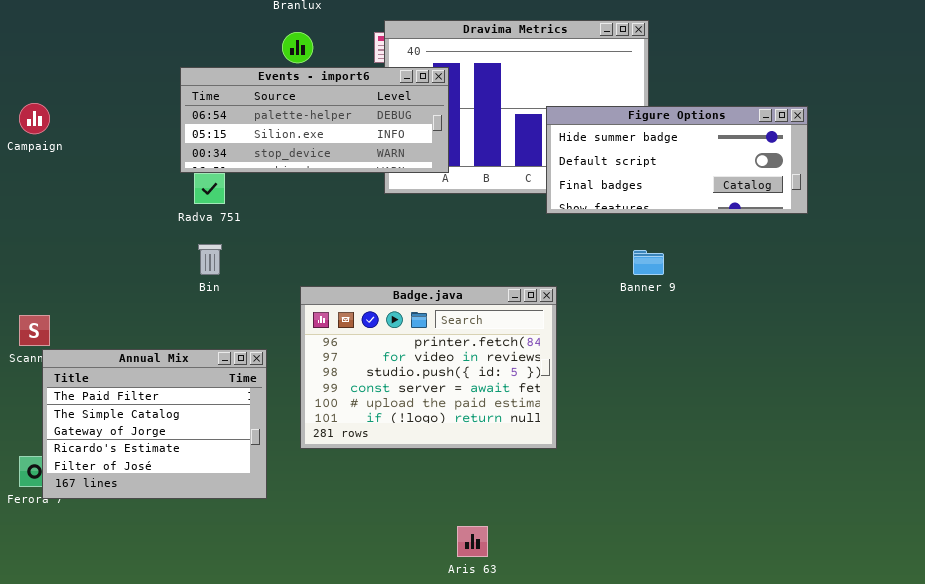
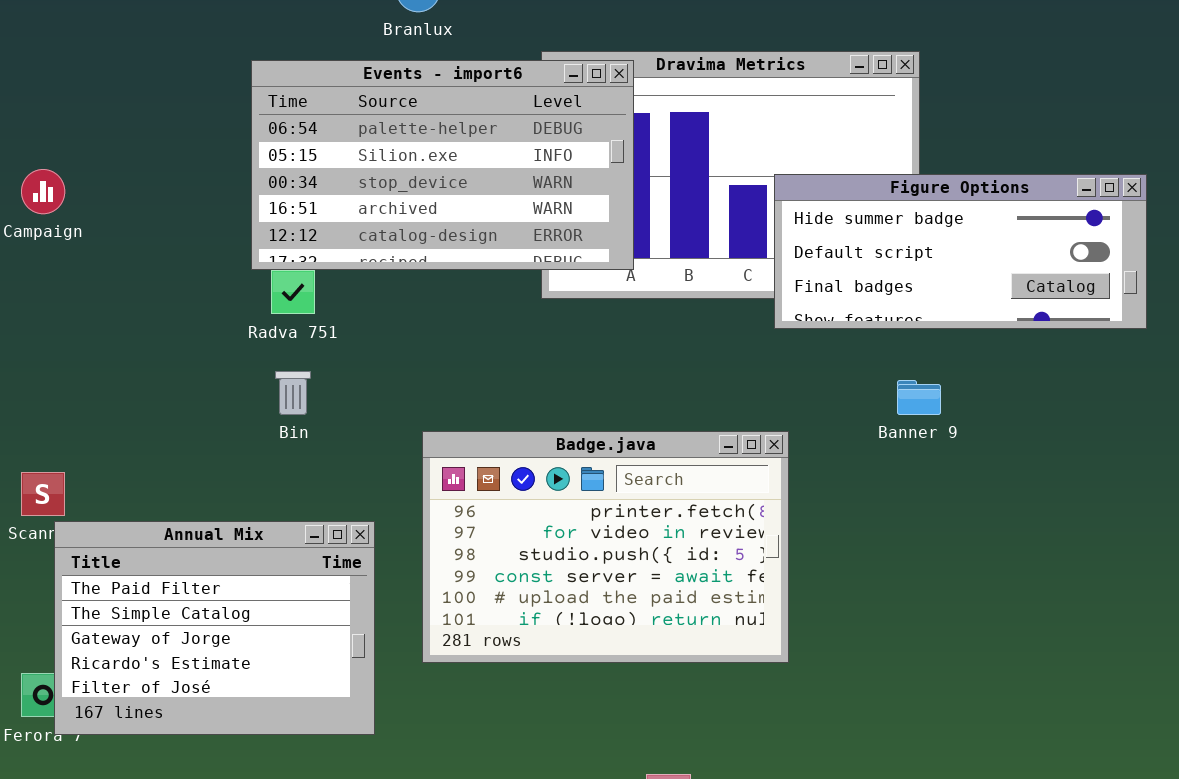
Events - import6: [180,67,449,173] -> [251,60,634,270], resized

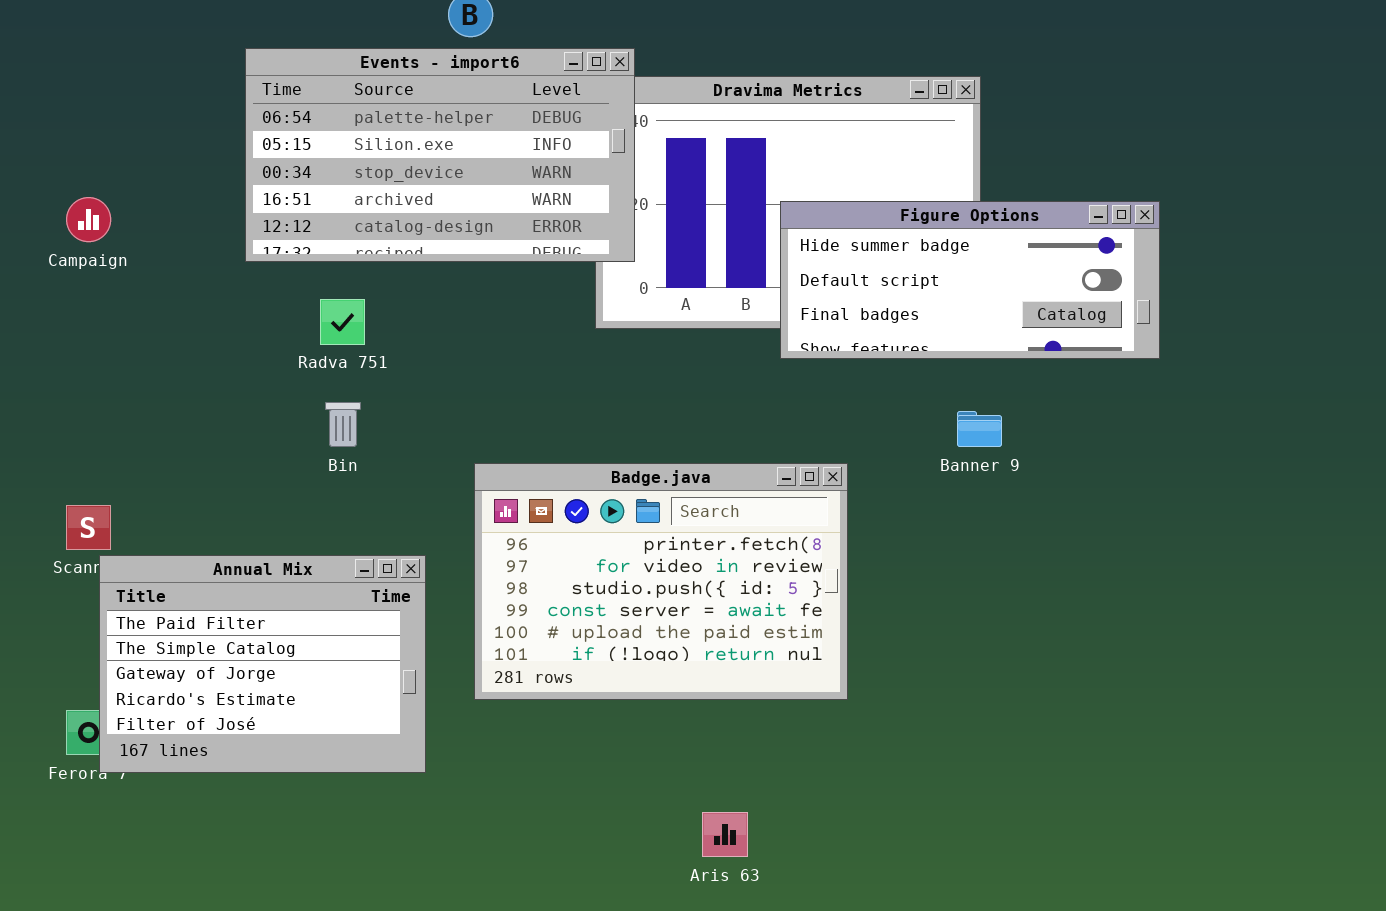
Events - import6: [251,60,634,270] -> [245,48,635,262], moved
Figure Options: [774,174,1147,329] -> [780,201,1160,359], moved

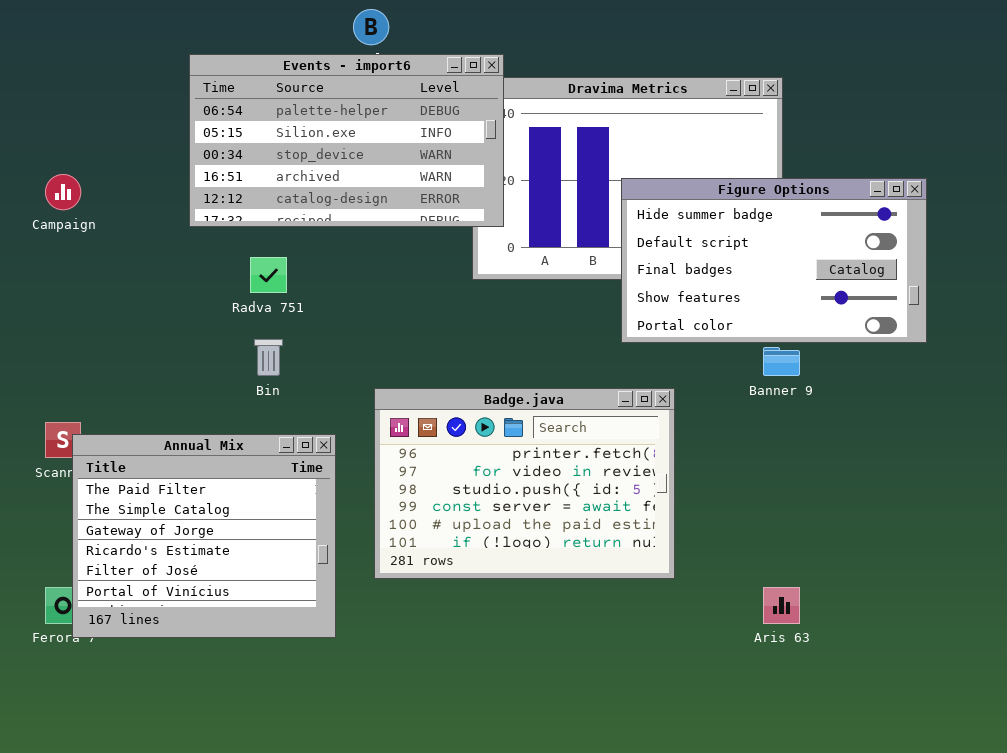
Figure Options: [780,201,1160,359] -> [621,178,927,343], resized
Annual Mix: [99,555,426,773] -> [72,434,336,638], resized
Aris 63: [702,812,748,857] -> [763,587,800,624], moved

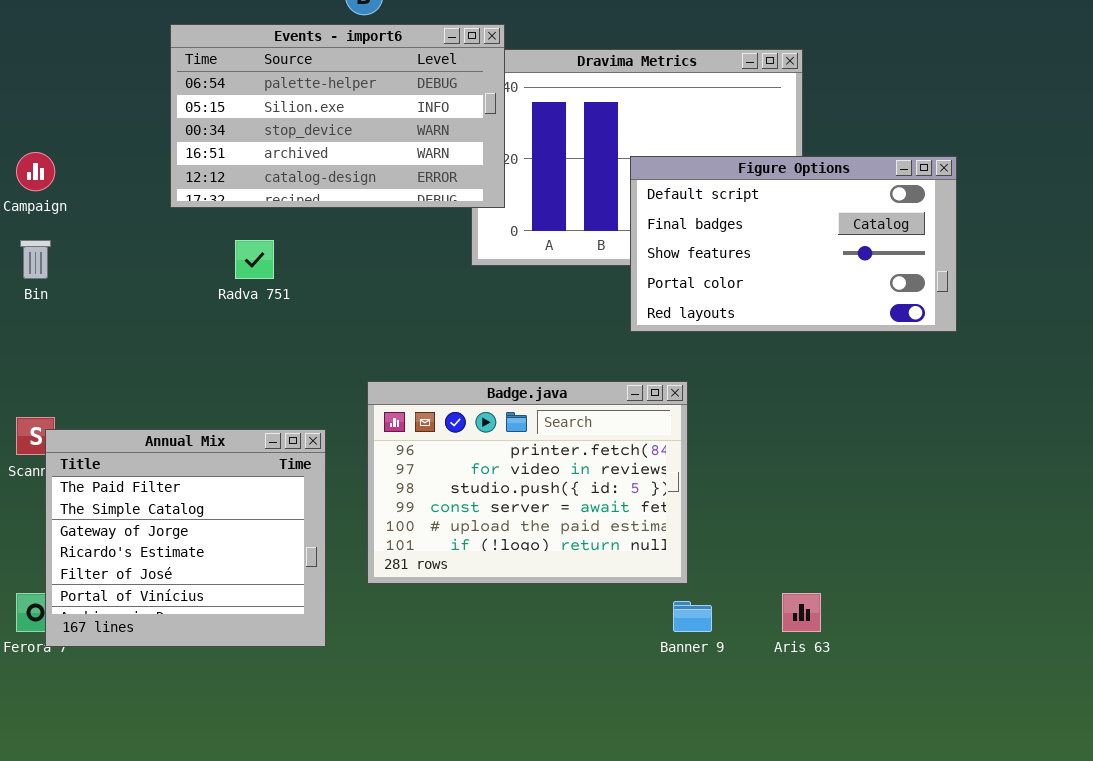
Figure Options: [621,178,927,343] -> [630,156,957,332], scrolled down 1 row
Bin: [254,339,283,376] -> [20,240,51,279], moved
Banner 9: [763,347,800,376] -> [673,601,712,632], moved

